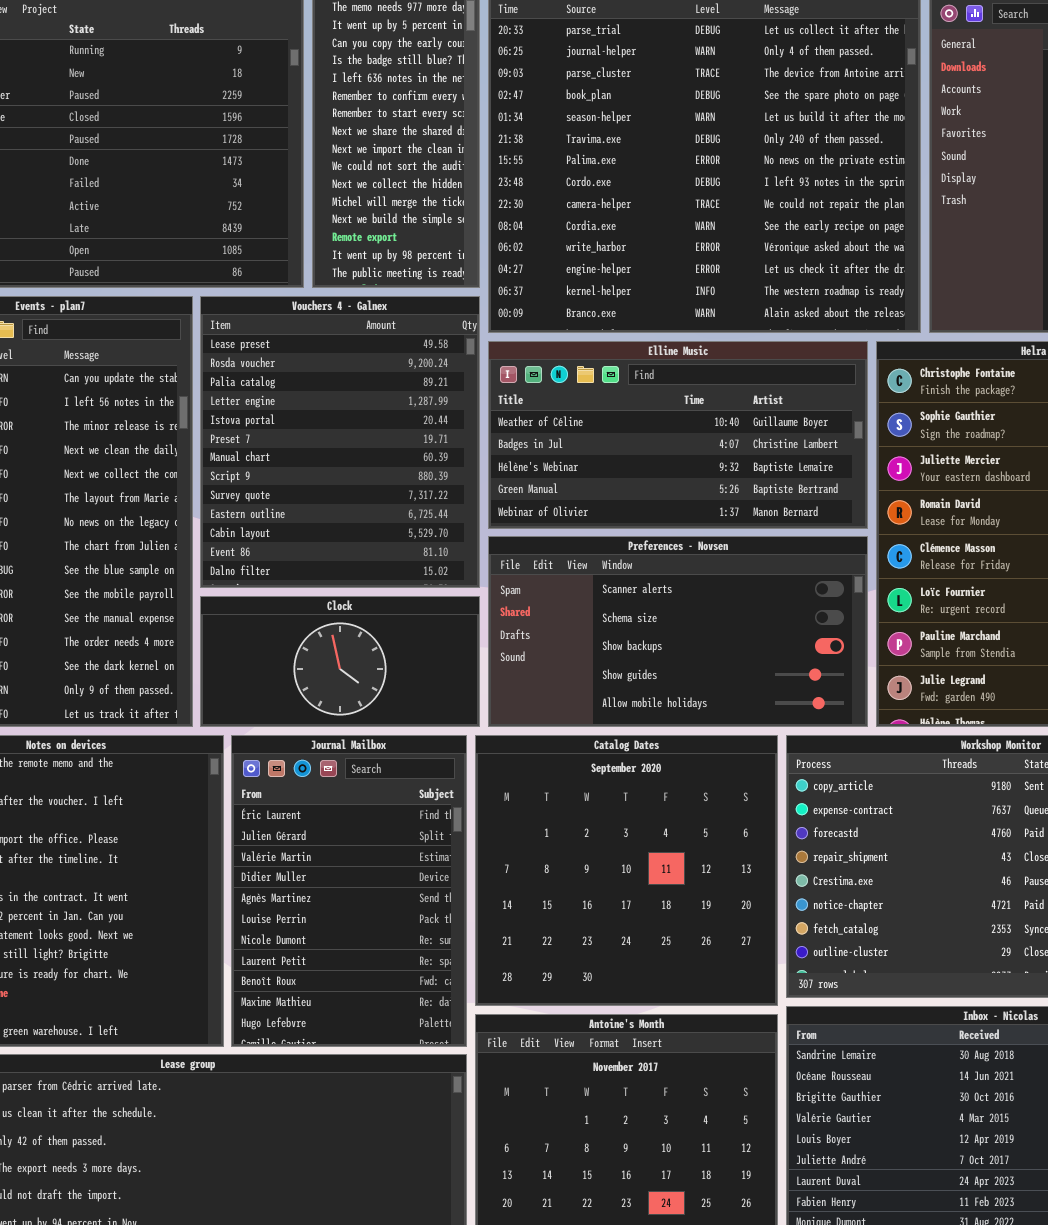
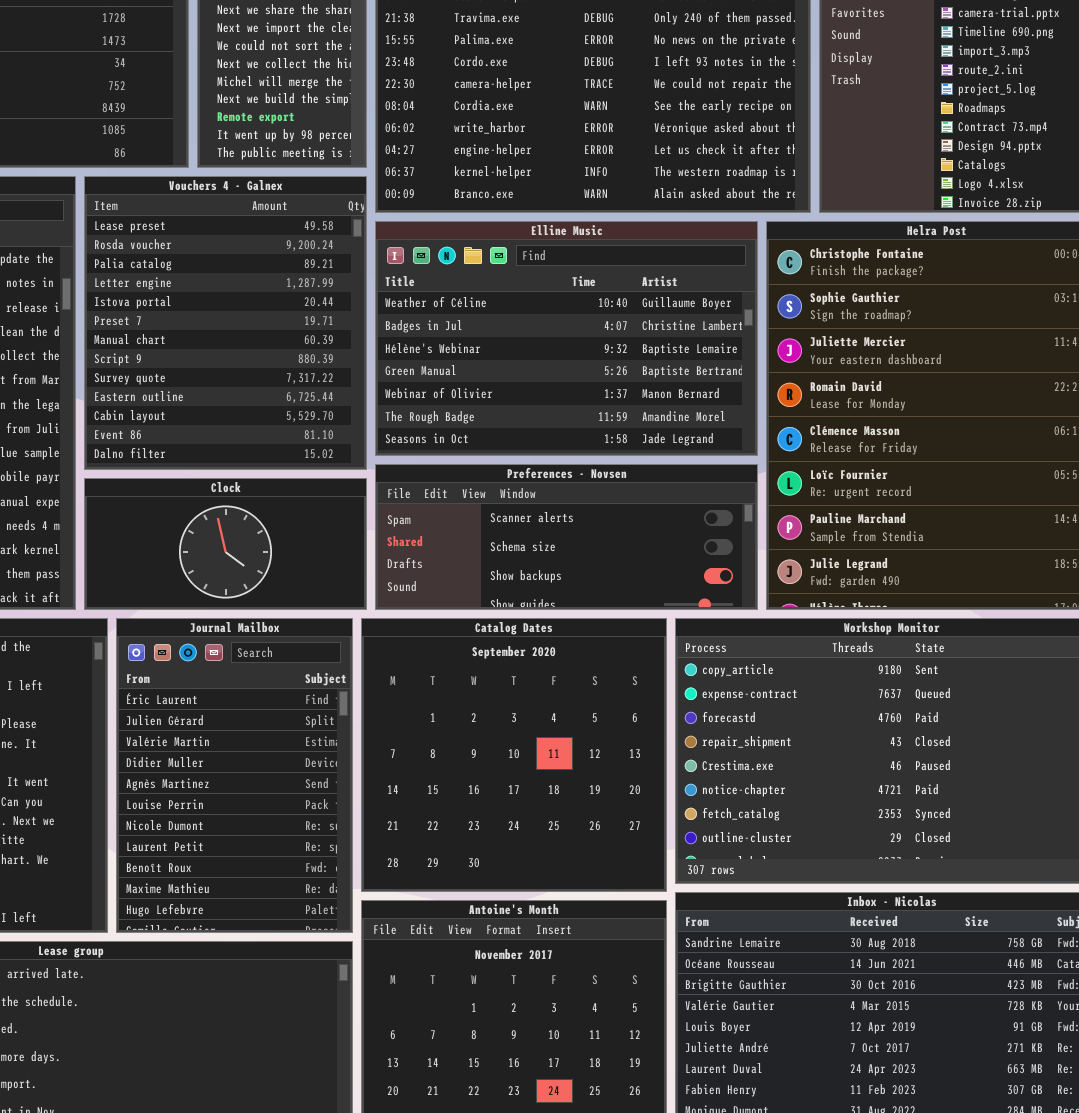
Elline Music: [488,341,868,529] -> [375,221,758,456], resized
Preferences - Novsen: [488,536,868,727] -> [375,464,758,610], resized

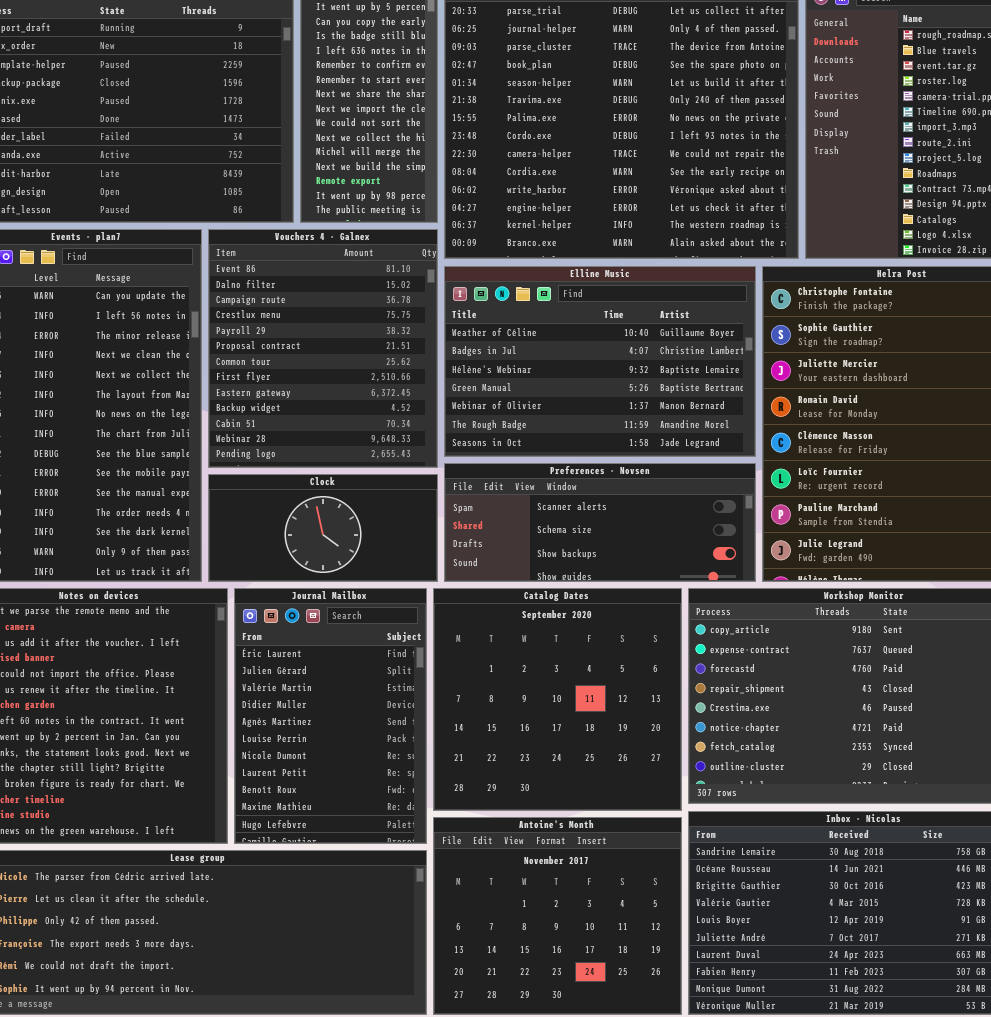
Vouchers 4 - Galnex: [84,176,367,470] -> [208,229,438,468], scrolled down 11 rows

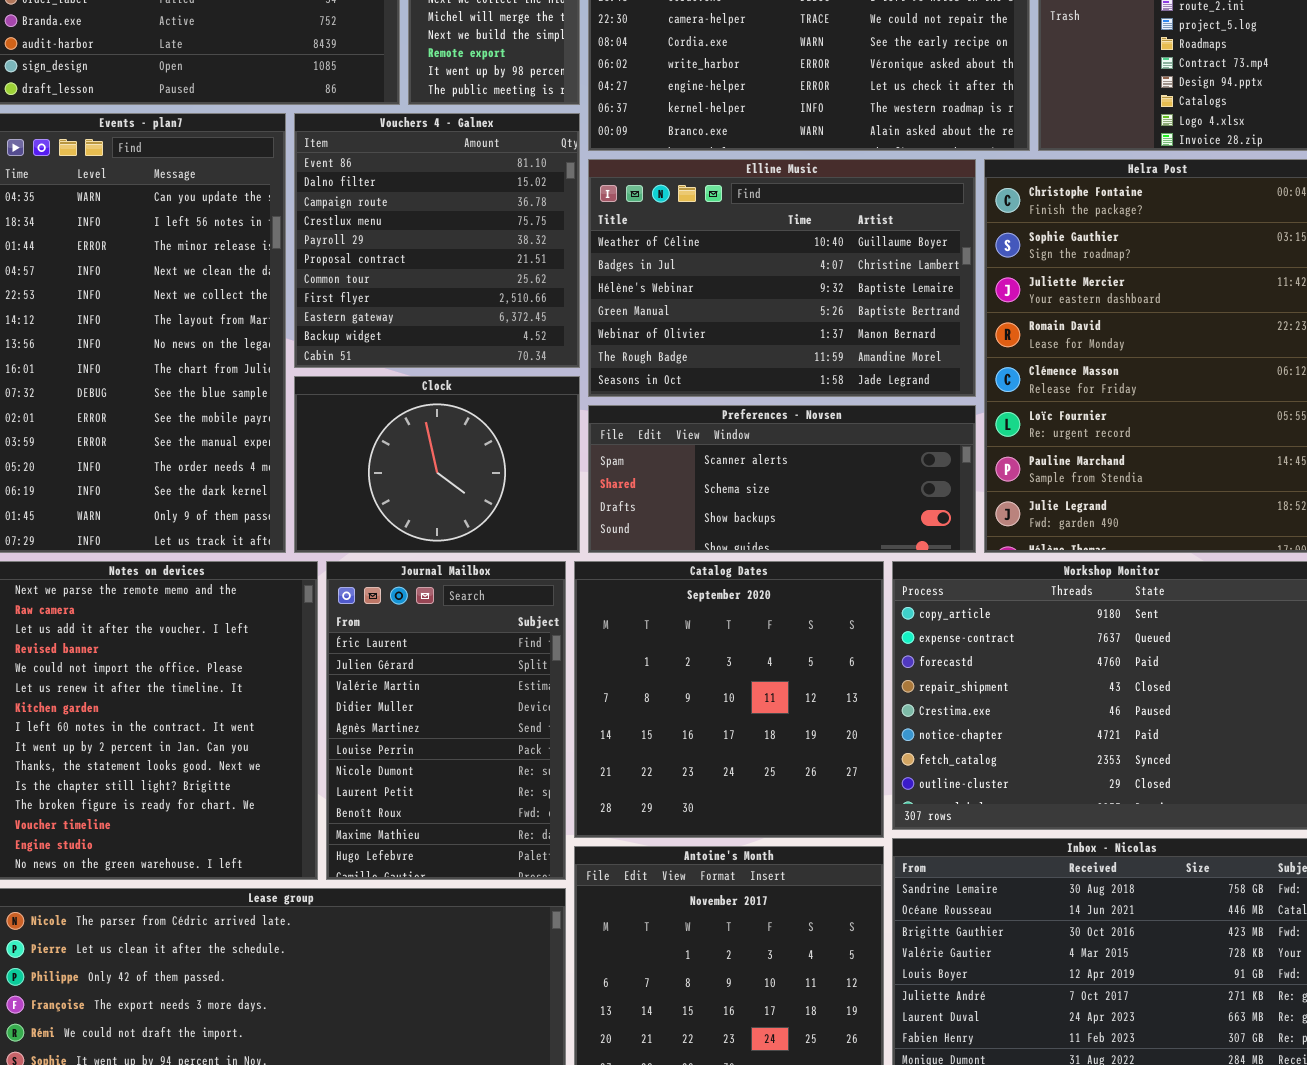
Vouchers 4 - Galnex: [208,229,438,468] -> [294,113,580,368], resized
Clock: [208,474,438,582] -> [294,376,580,553], resized

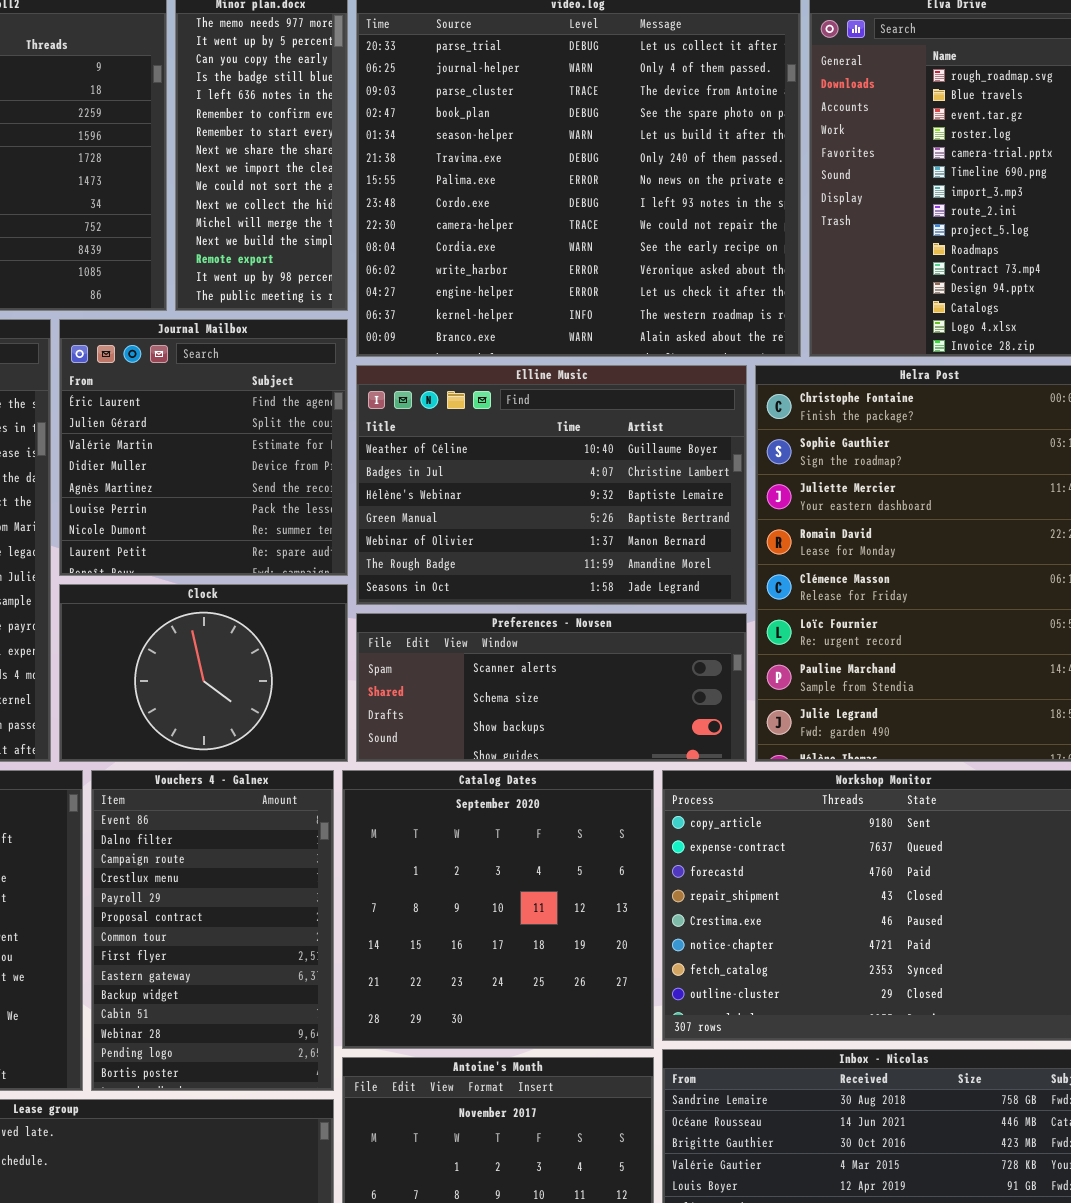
Vouchers 4 - Galnex: [294,113,580,368] -> [91,770,334,1091], moved, resized
Journal Mailbox: [326,561,566,880] -> [59,319,348,576], moved, resized

